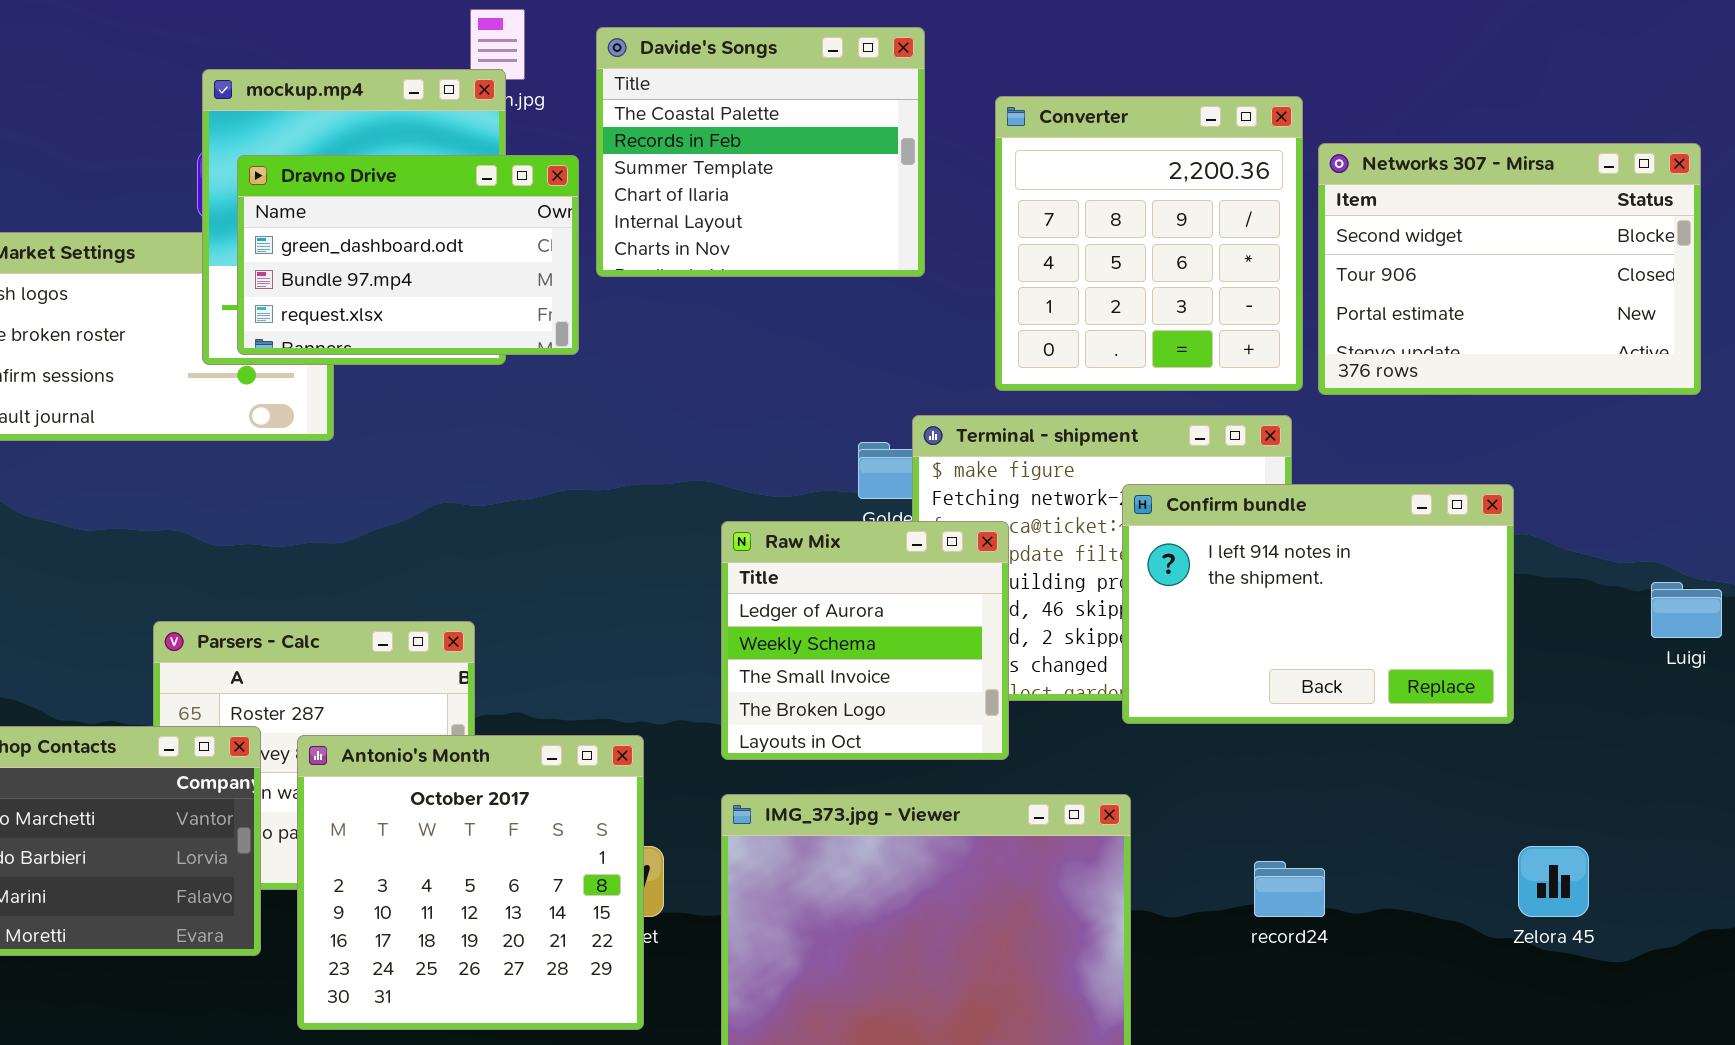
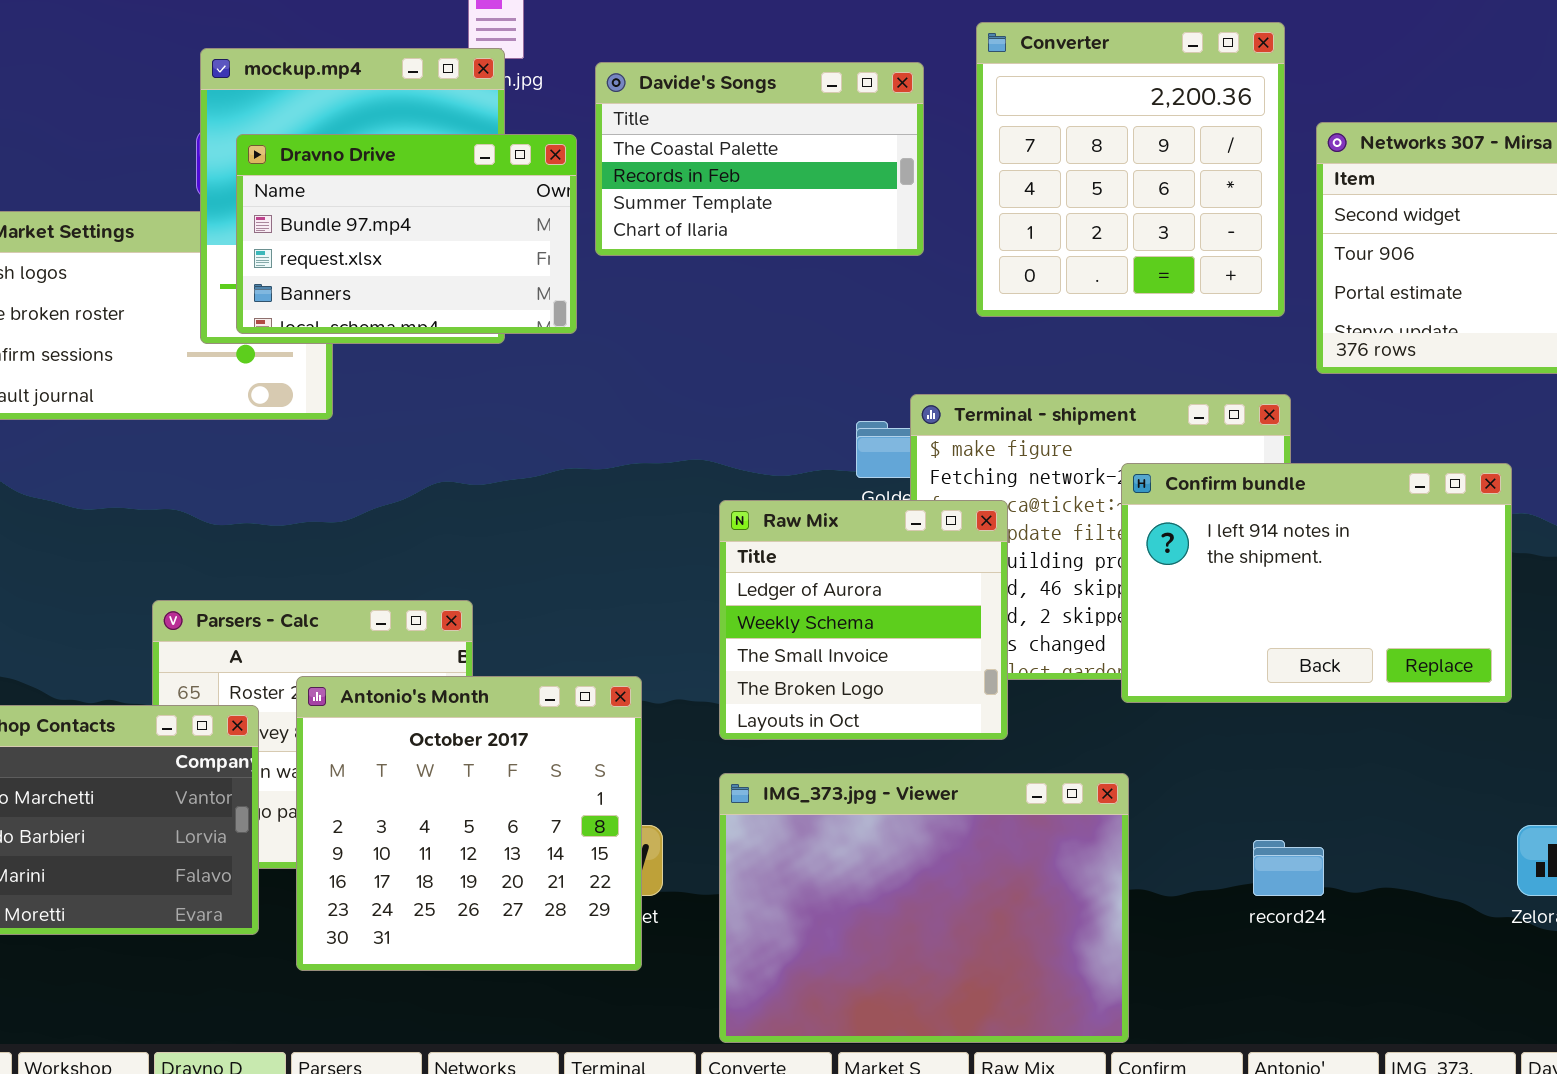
Davide's Songs: [596,27,925,277] -> [595,62,924,256], resized
Converter: [995,96,1303,391] -> [976,22,1285,317], moved
Dravno Drive: [237,155,579,355] -> [236,134,577,334], scrolled down 1 row
Antonio's Month: [297,735,644,1030] -> [296,676,642,971], moved

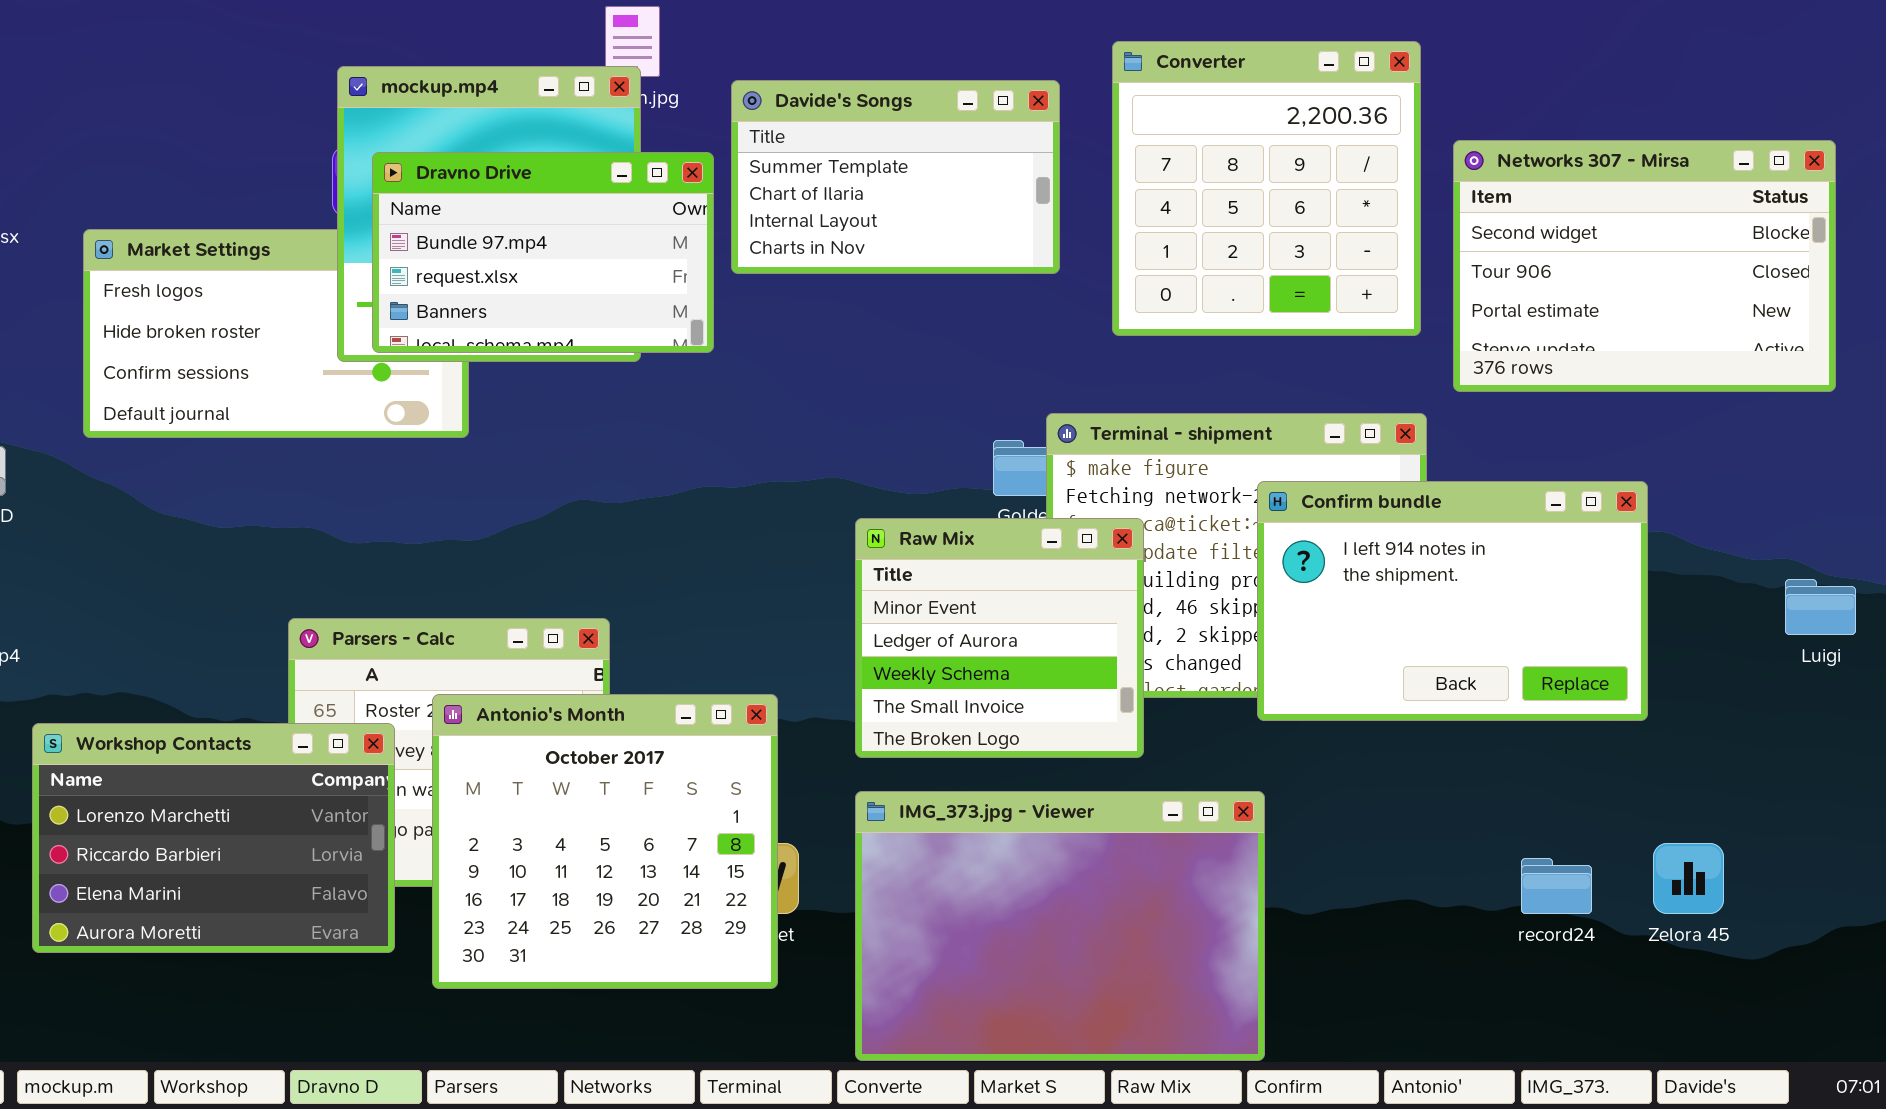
Davide's Songs: [595,62,924,256] -> [731,80,1060,274], scrolled down 2 rows
Raw Mix: [719,500,1008,740] -> [855,518,1144,758], scrolled up 1 row
record24: [1253,840,1324,896] -> [1521,858,1592,914], moved

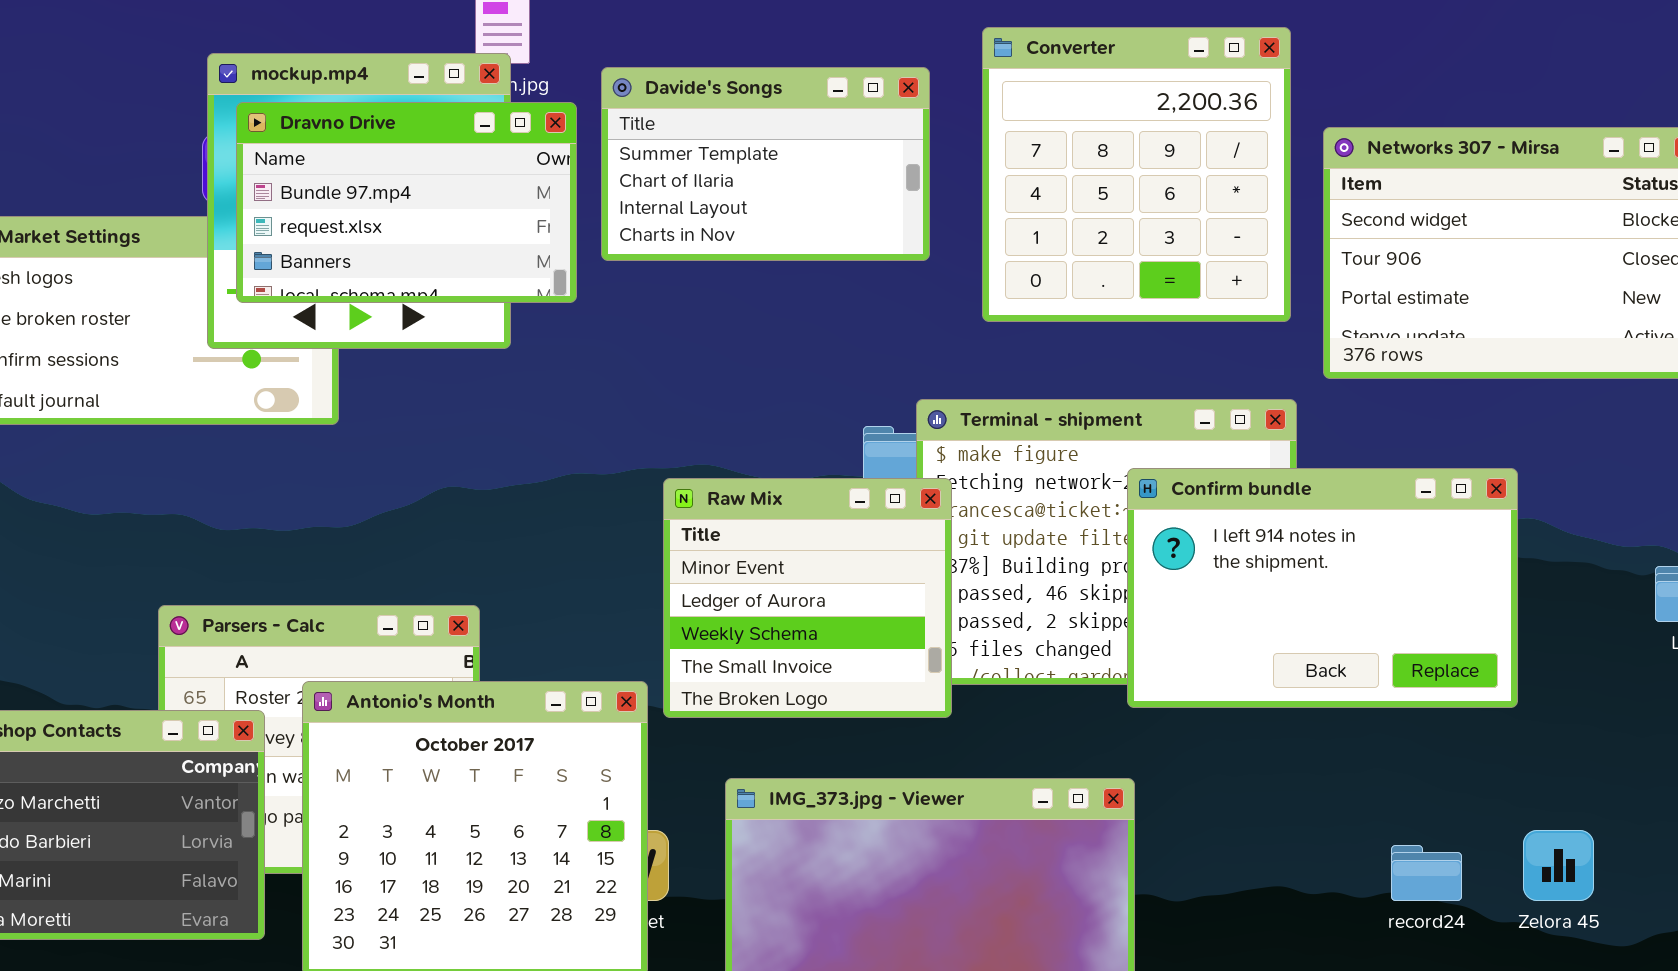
Dravno Drive: [372,152,714,353] -> [236,102,577,303], moved
Raw Mix: [855,518,1144,758] -> [663,478,952,718], moved

